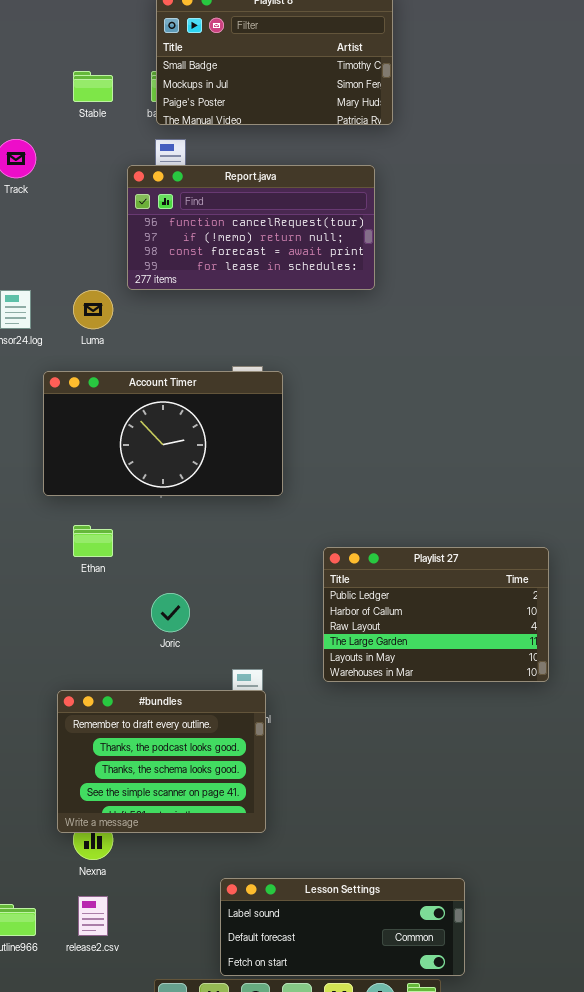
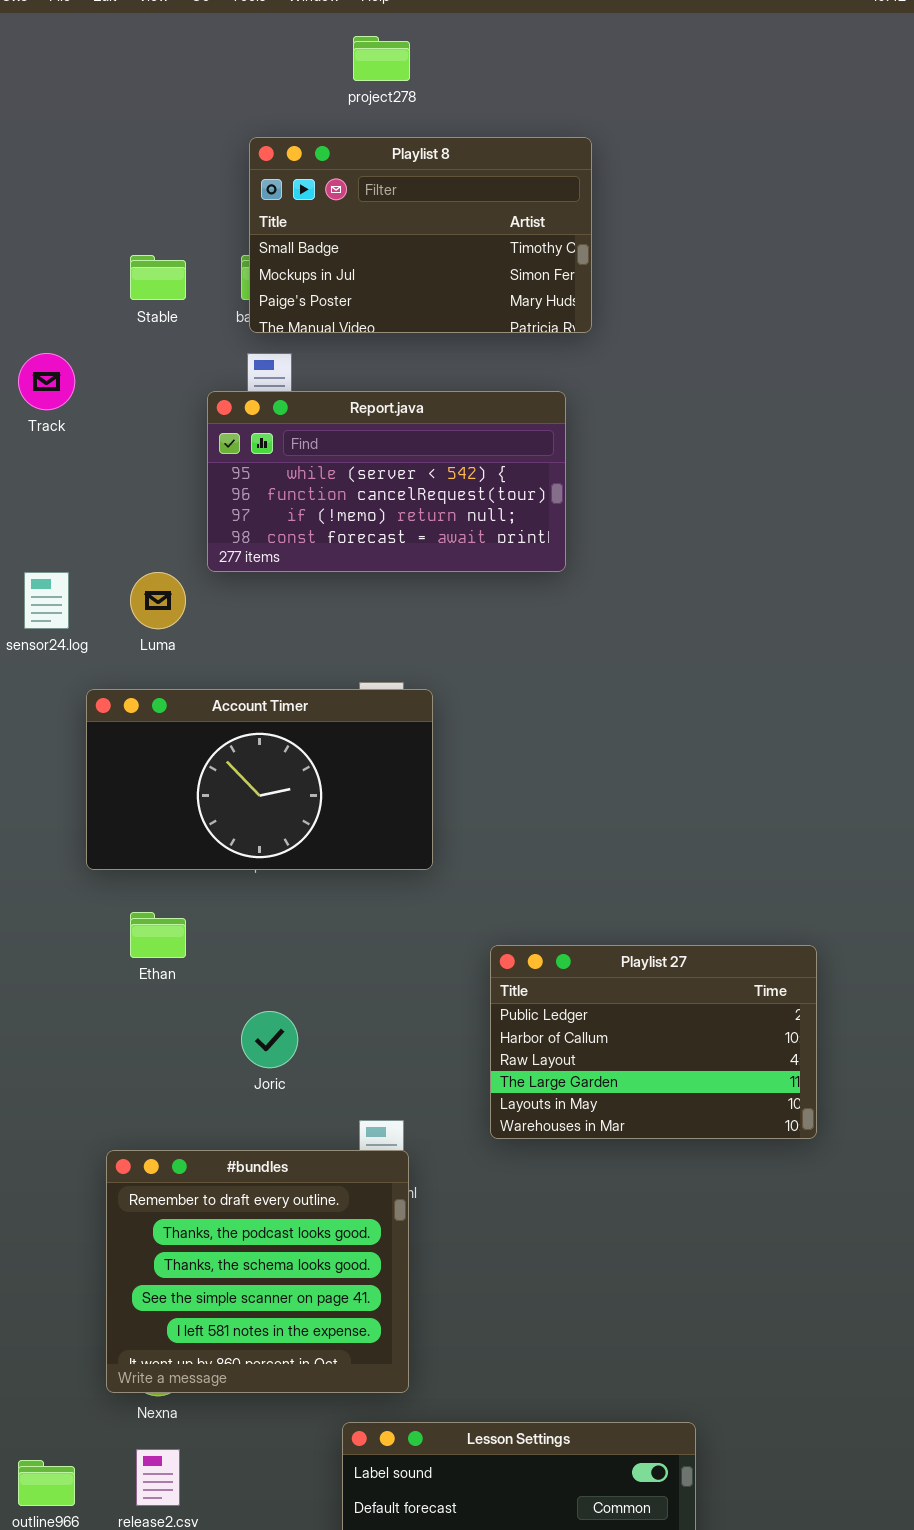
Report.java: [127,165,375,290] -> [207,391,566,572], scrolled up 1 row
#bundles: [57,690,266,833] -> [106,1150,409,1393], resized

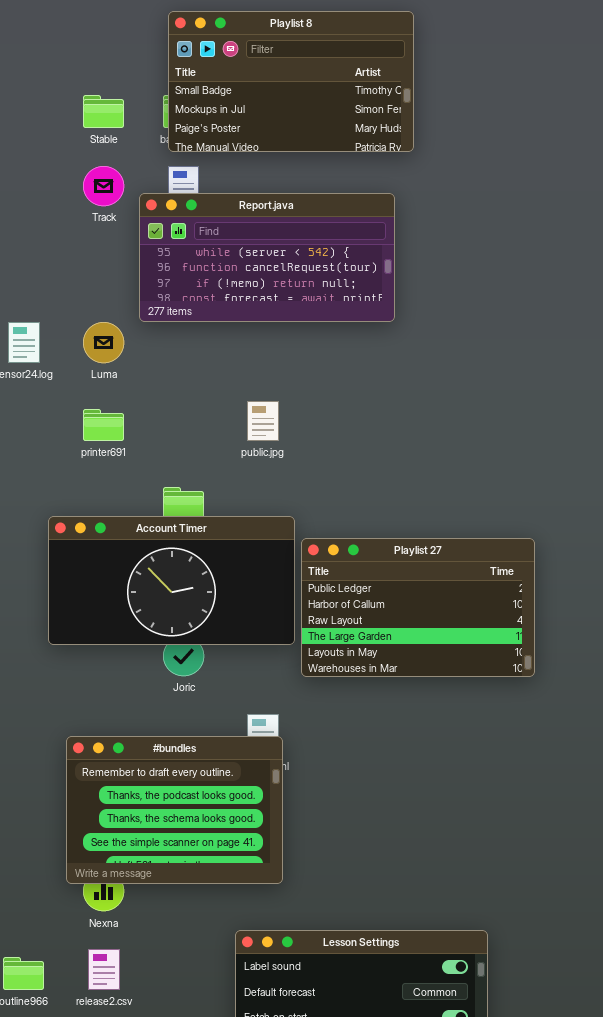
Track: [18,353,75,410] -> [83,166,124,206], moved
Account Timer: [86,689,433,870] -> [48,516,295,645], moved
Playlist 27: [490,945,817,1139] -> [301,538,535,677], moved
#bundles: [106,1150,409,1393] -> [66,736,283,884], resized

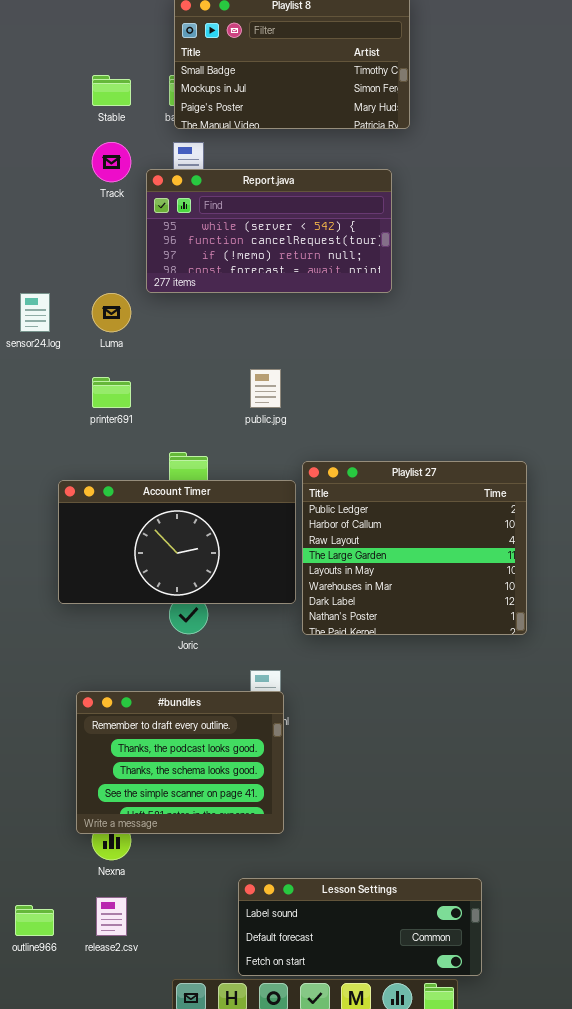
Playlist 27: [301,538,535,677] -> [302,461,527,635], resized

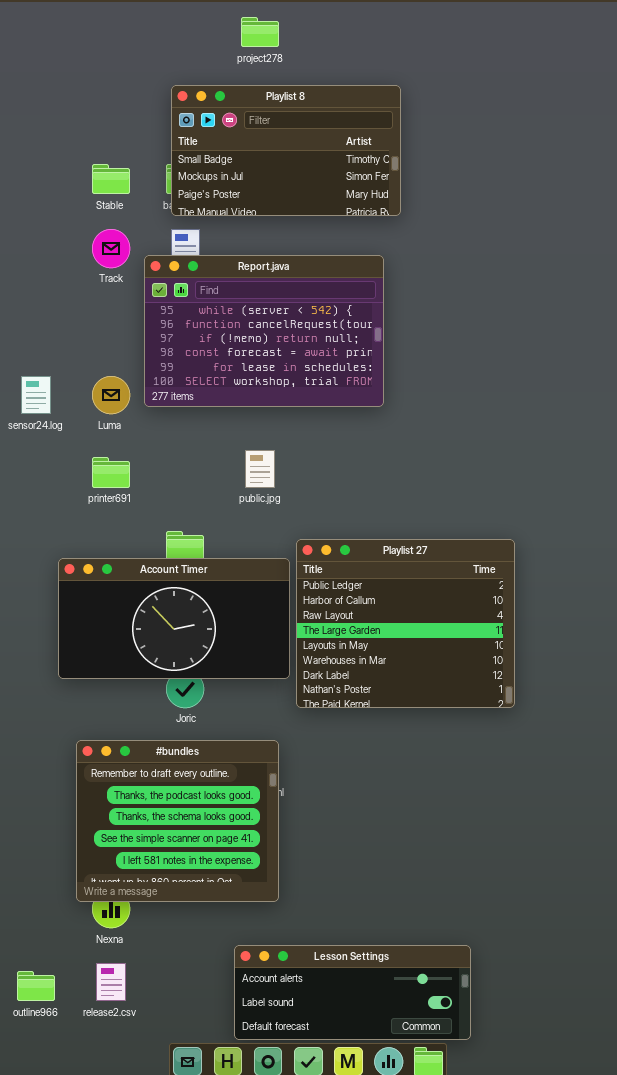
Report.java: [146,169,392,293] -> [144,255,384,407], resized
#bundles: [76,691,284,834] -> [76,740,279,902], resized
Lesson Settings: [238,878,482,976] -> [234,945,471,1040], scrolled up 1 row

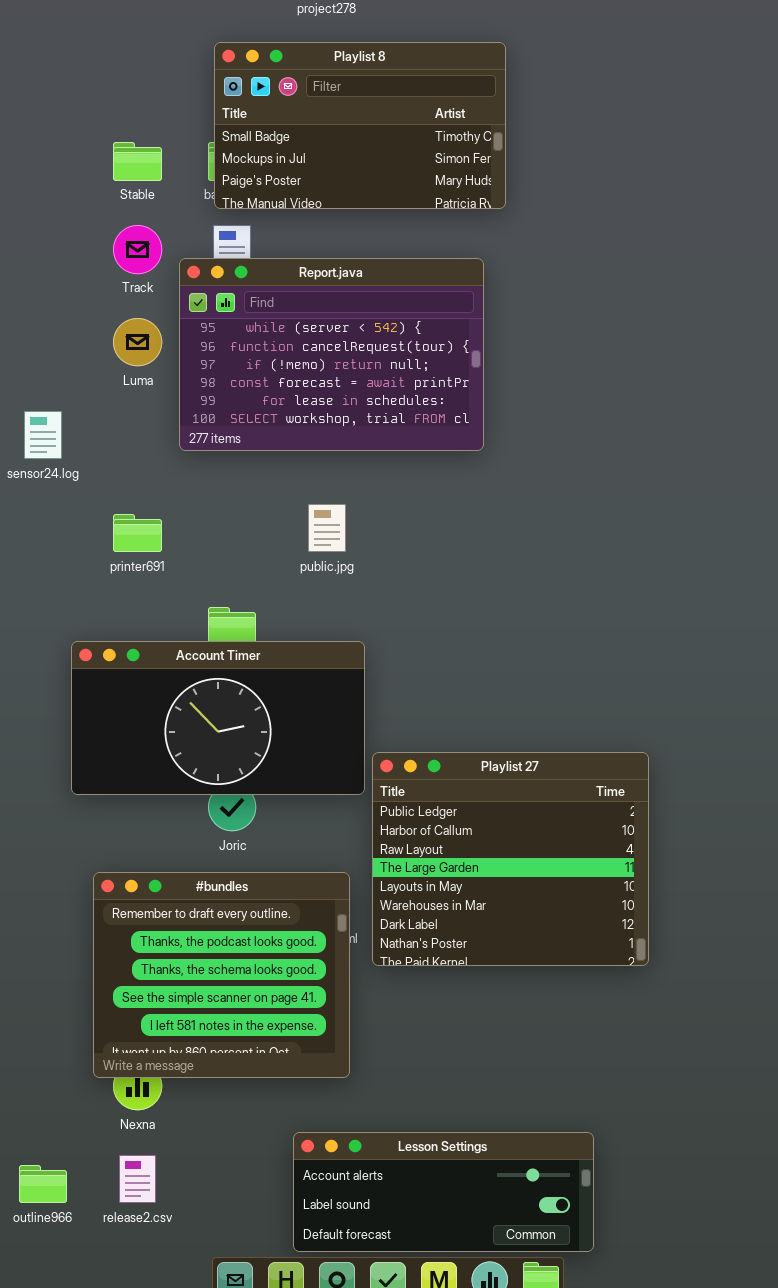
Luma: [92,376,130,414] -> [113,318,162,366], moved
Playlist 27: [296,539,515,708] -> [372,752,649,966], moved

